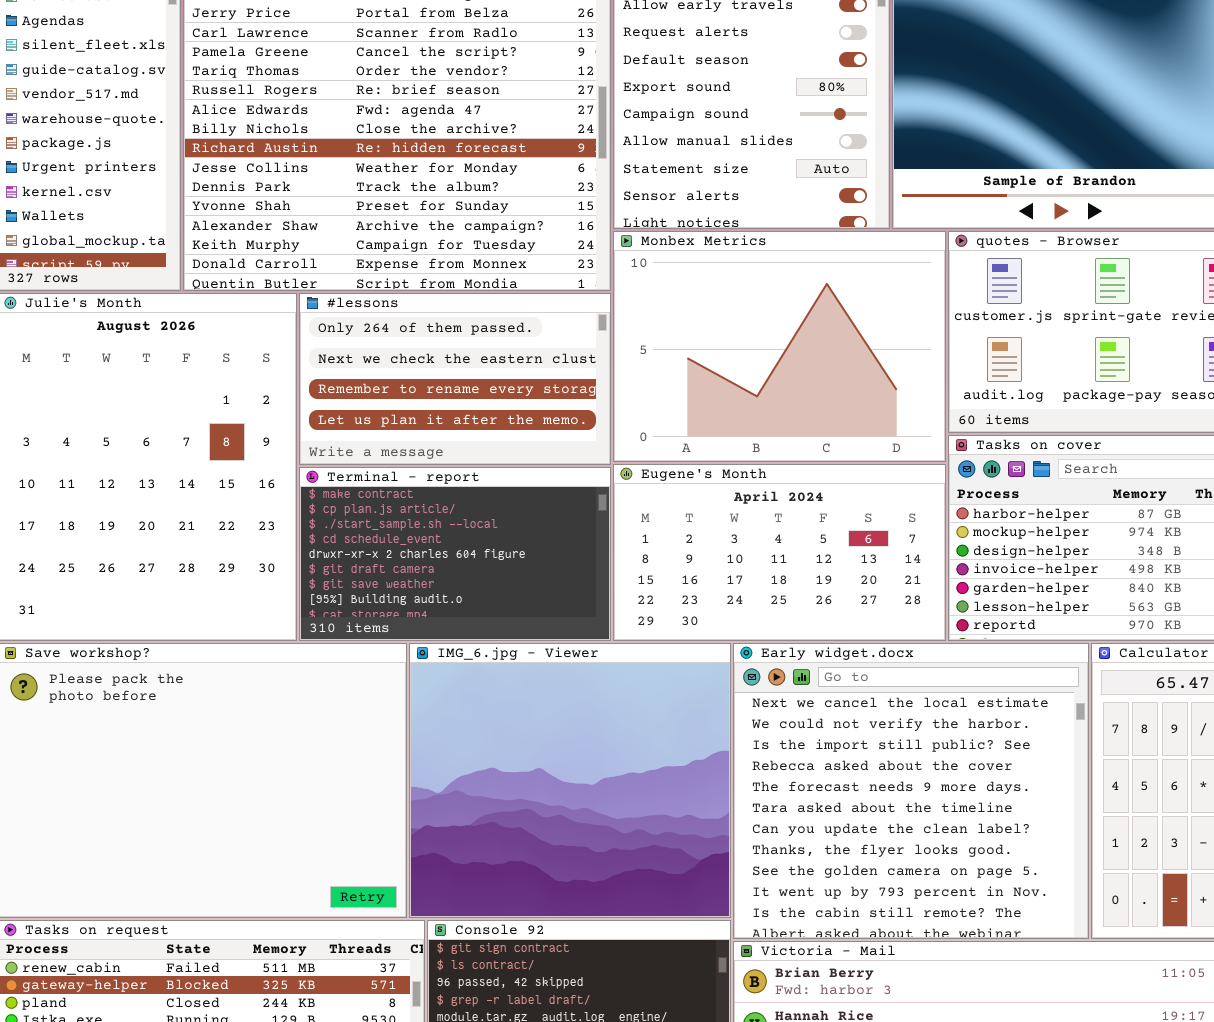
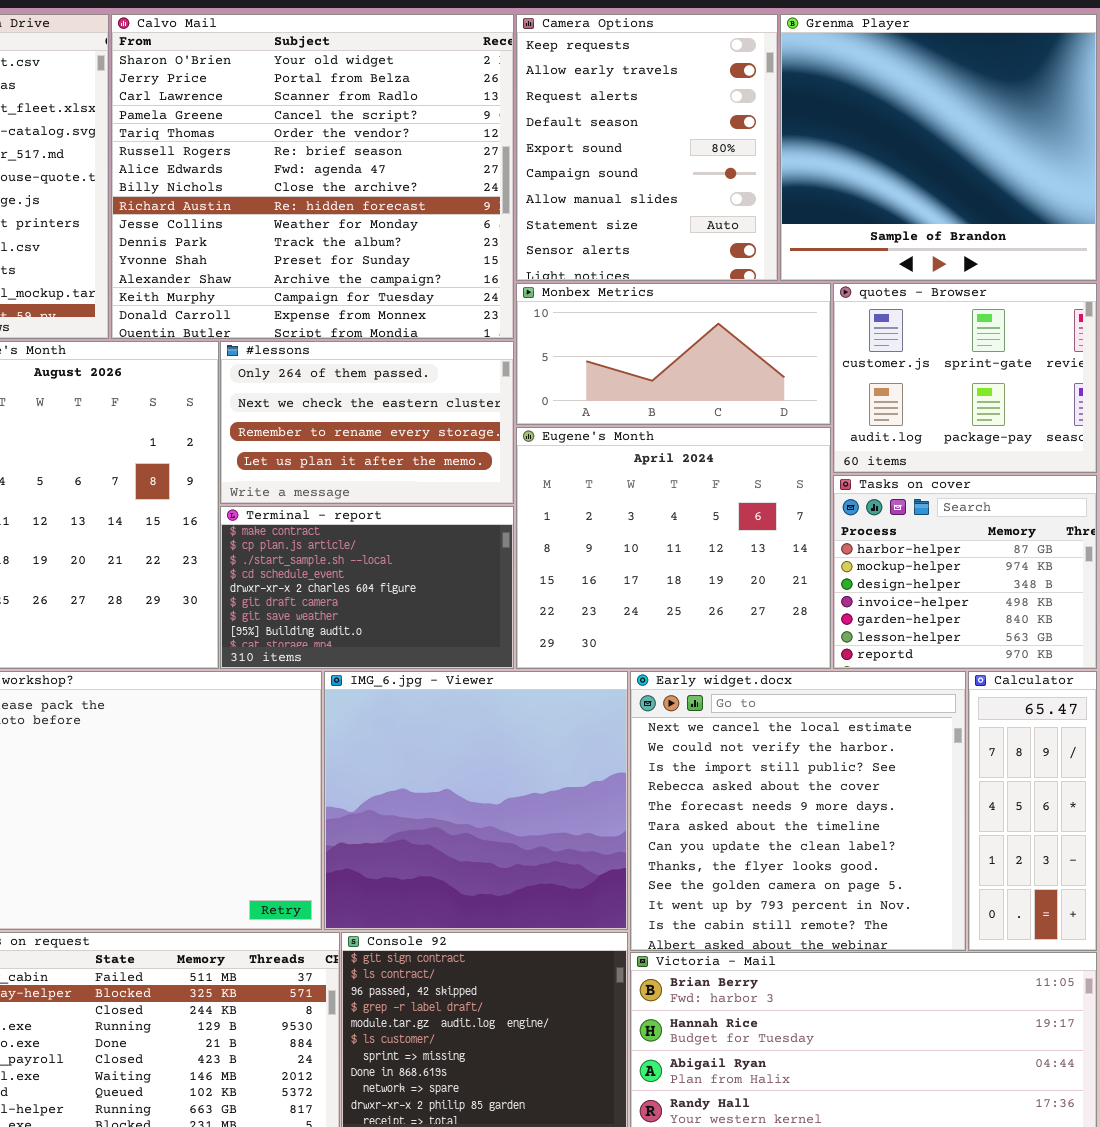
Monbex Metrics: [613,231,946,462] -> [516,283,831,425], resized
Eugene's Month: [613,464,946,641] -> [516,427,831,669], resized

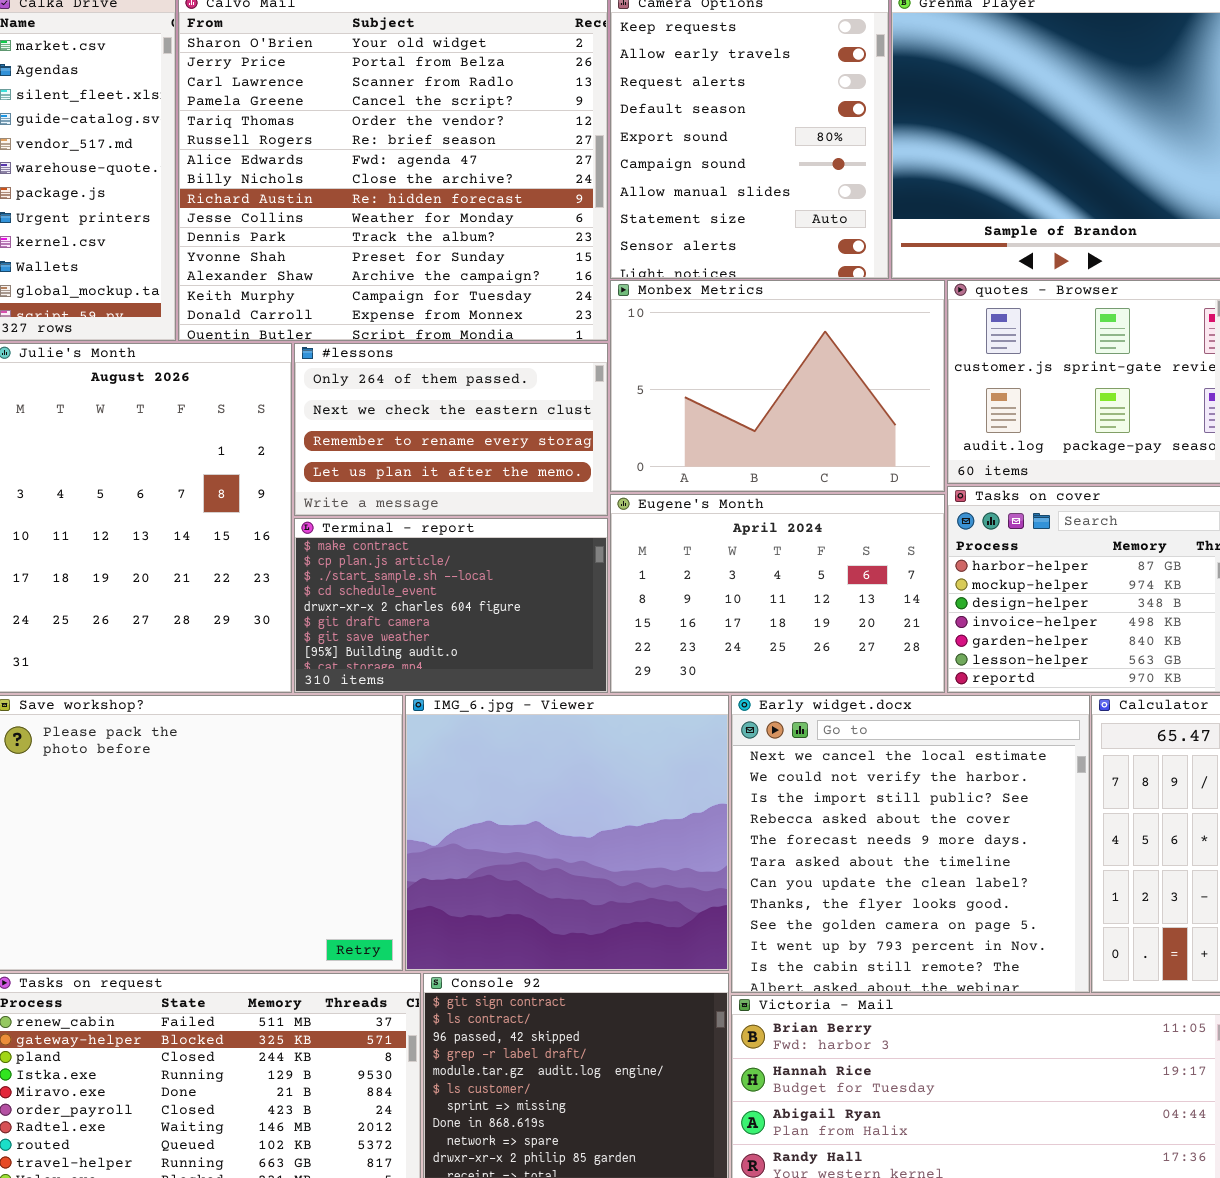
Monbex Metrics: [516,283,831,425] -> [610,280,945,492], resized
Eugene's Month: [516,427,831,669] -> [610,494,945,693], resized

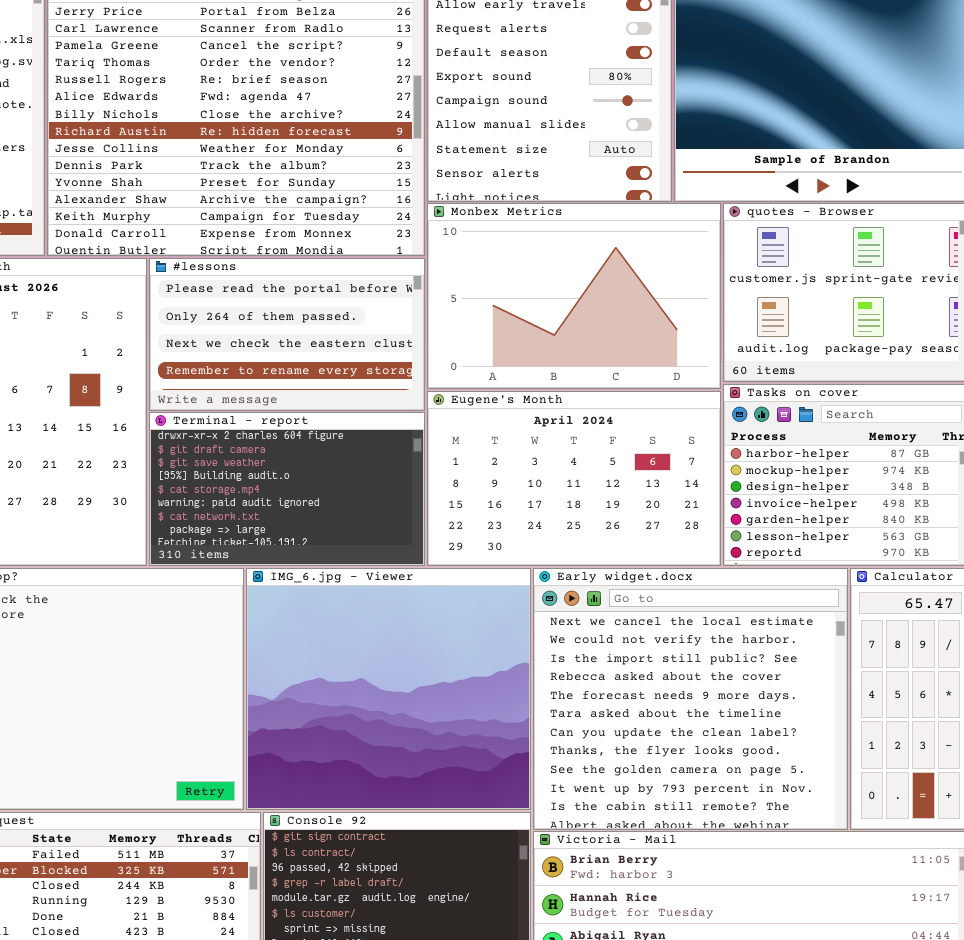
#lessons: [294,343,608,516] -> [149,258,425,411], scrolled up 1 row
Terminal - report: [294,518,608,693] -> [149,412,425,566], scrolled down 4 rows

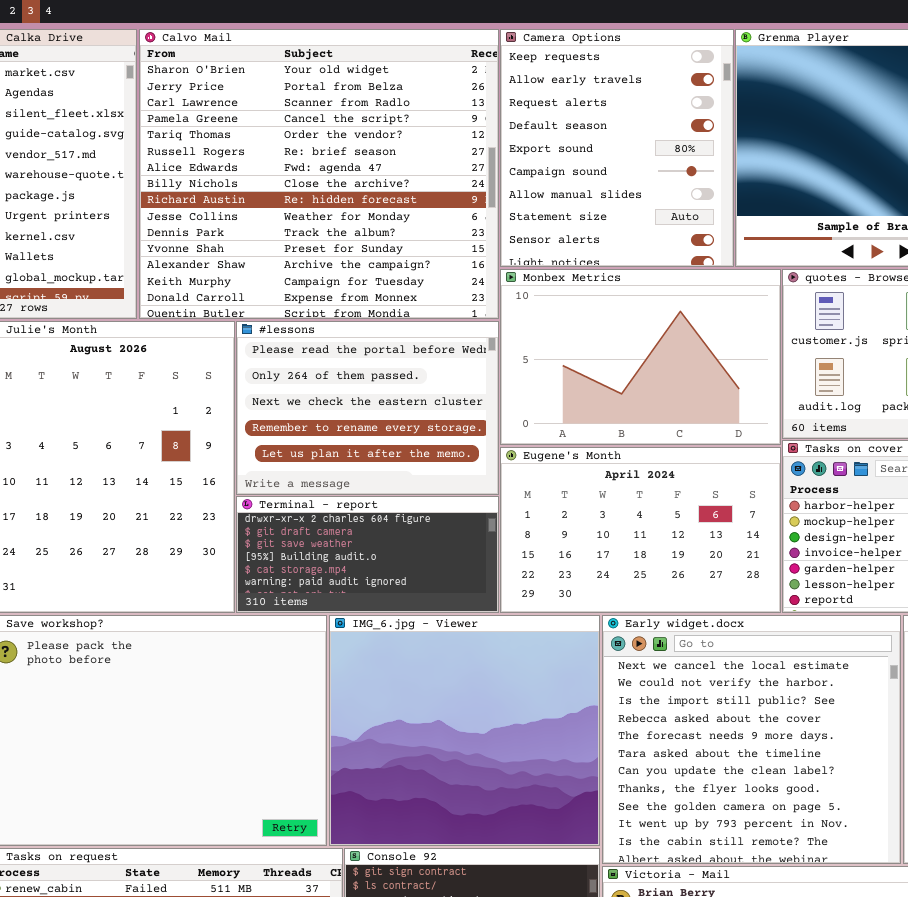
#lessons: [149,258,425,411] -> [236,321,499,495], resized
Terminal - report: [149,412,425,566] -> [236,496,499,613], resized

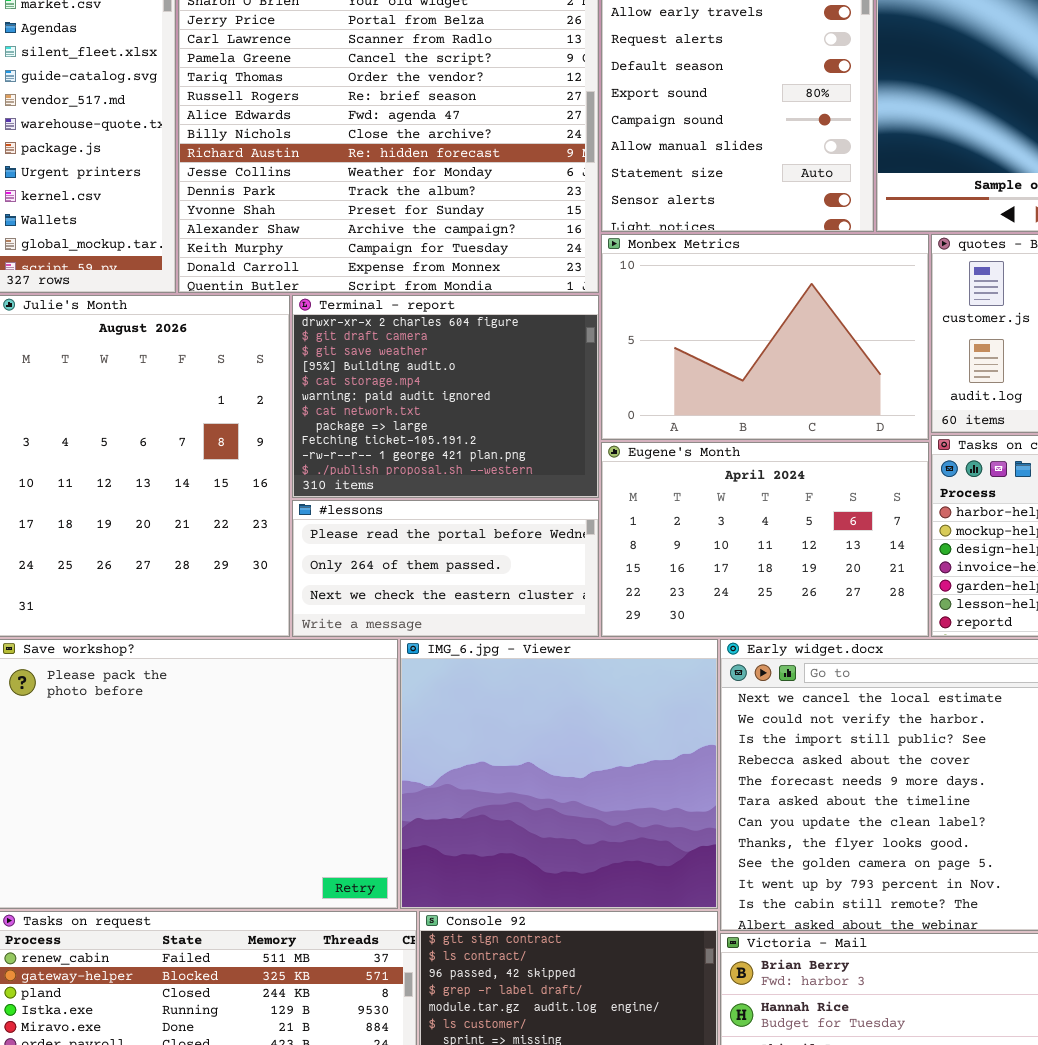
#lessons: [236,321,499,495] -> [292,500,599,637], moved, resized
Terminal - report: [236,496,499,613] -> [292,295,599,498], moved, resized

